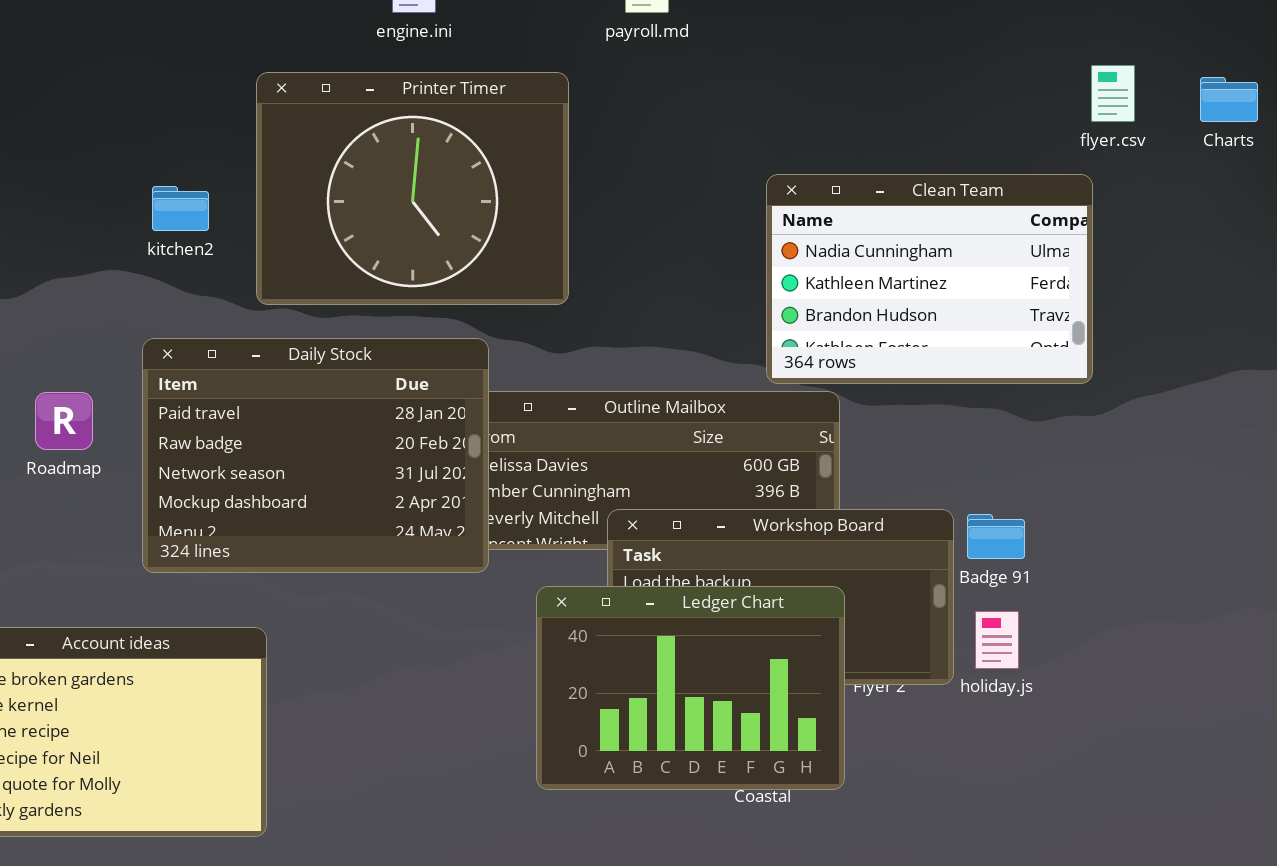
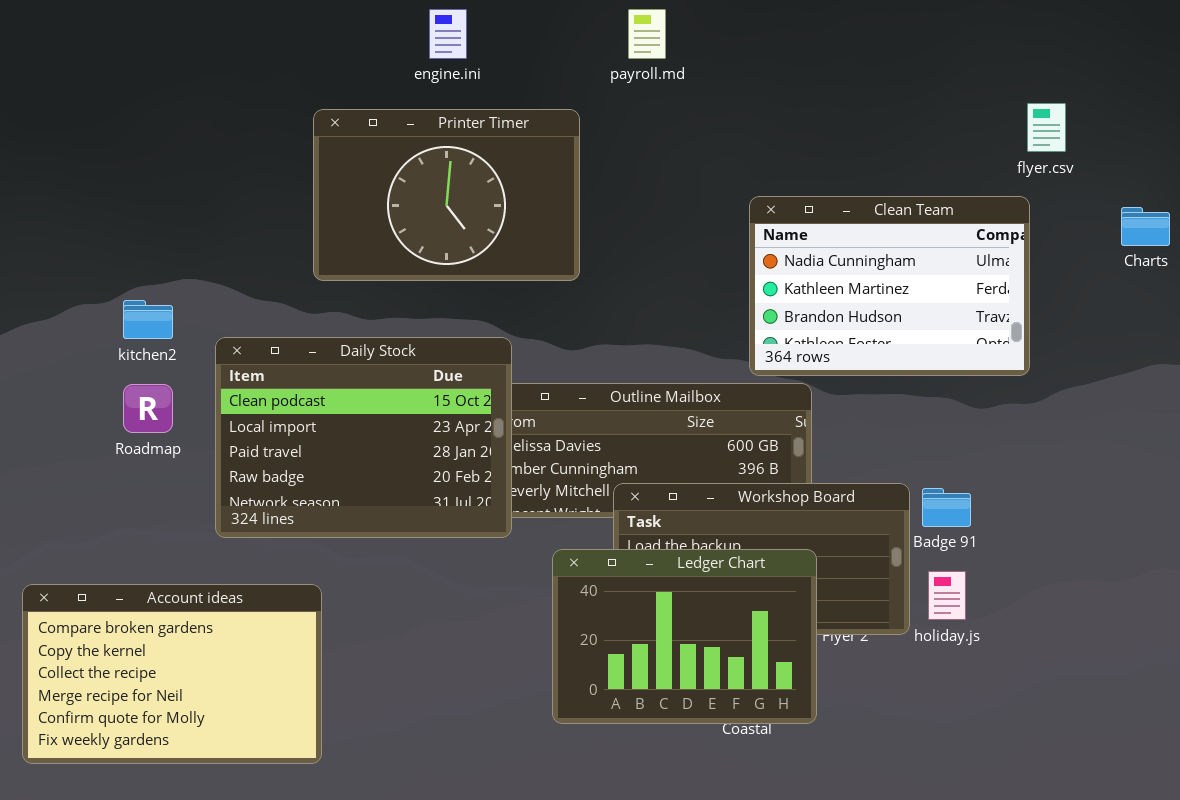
Printer Timer: [256,72,569,305] -> [313,109,580,281], resized
Charts: [1200,77,1258,122] -> [1121,207,1170,246], moved
kitchen2: [152,186,209,231] -> [123,300,173,339], moved
Daily Stock: [142,338,489,573] -> [215,337,512,538], scrolled up 2 rows

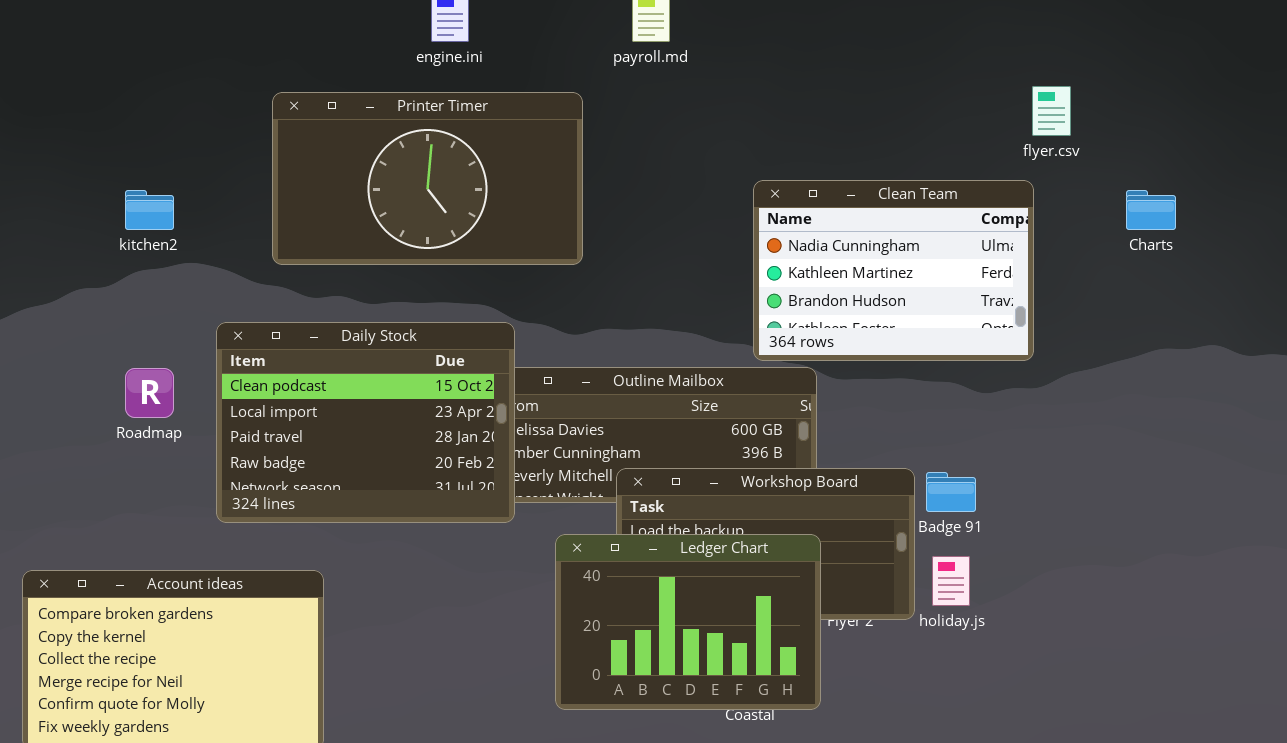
Printer Timer: [313,109,580,281] -> [272,92,583,265], resized
kitchen2: [123,300,173,339] -> [125,190,174,230], moved

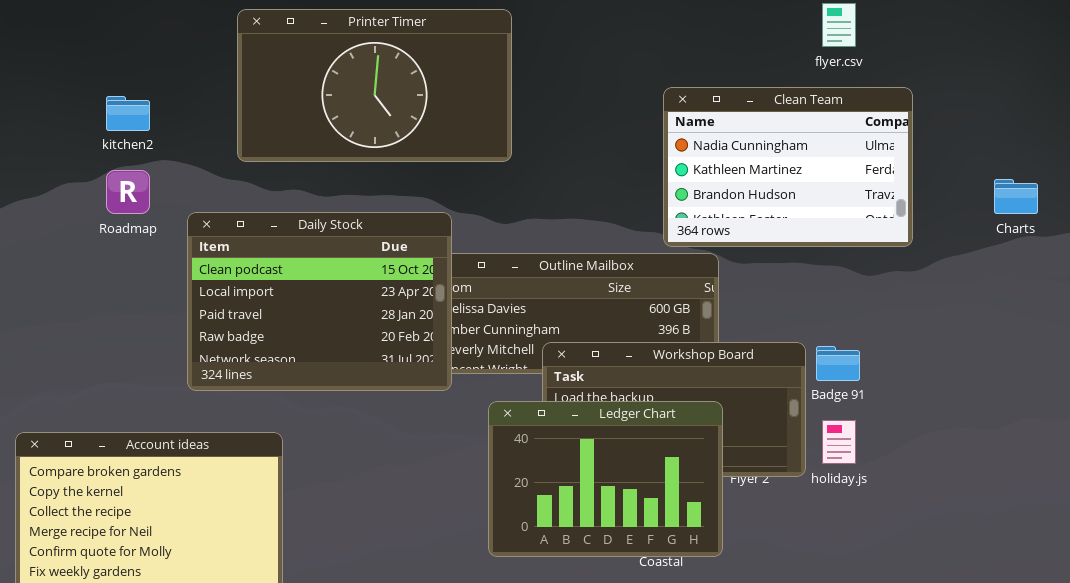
flyer.csv: [1032,86,1071,136] -> [822,3,856,47], moved
Charts: [1126,190,1176,230] -> [994,179,1038,214], moved
Roadmap: [125,368,174,418] -> [106,170,150,214], moved

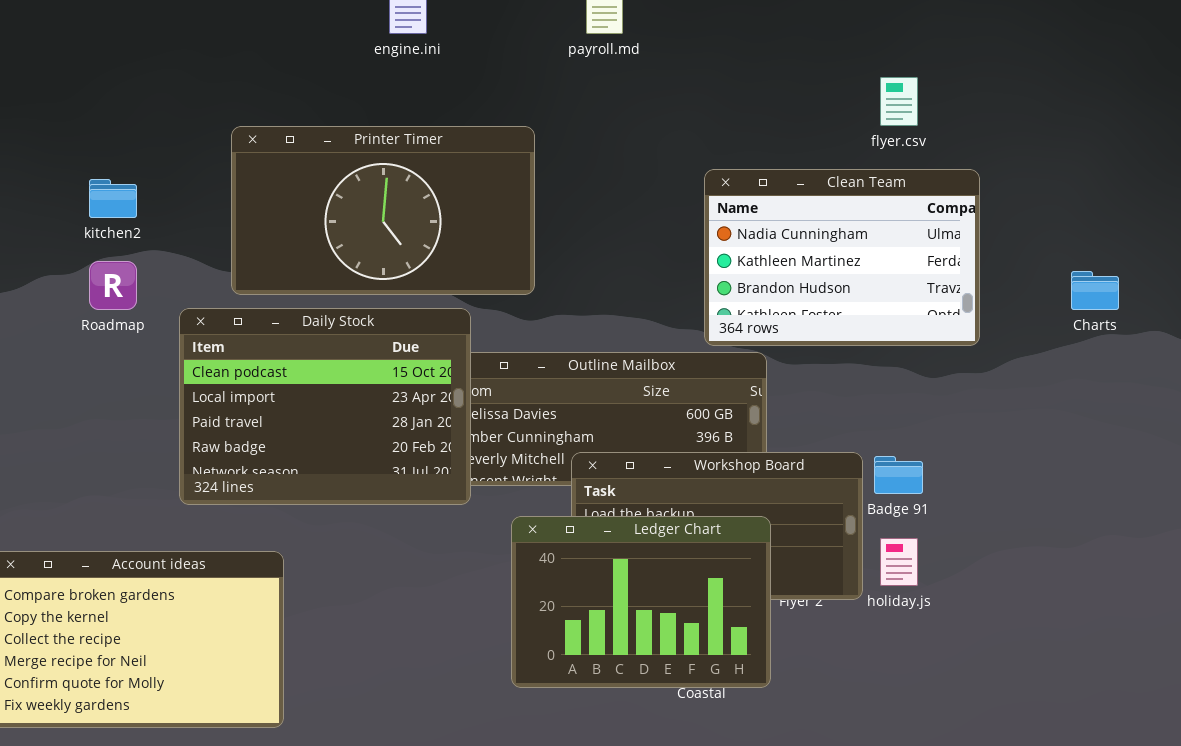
Printer Timer: [237,9,512,162] -> [231,126,535,295], moved

